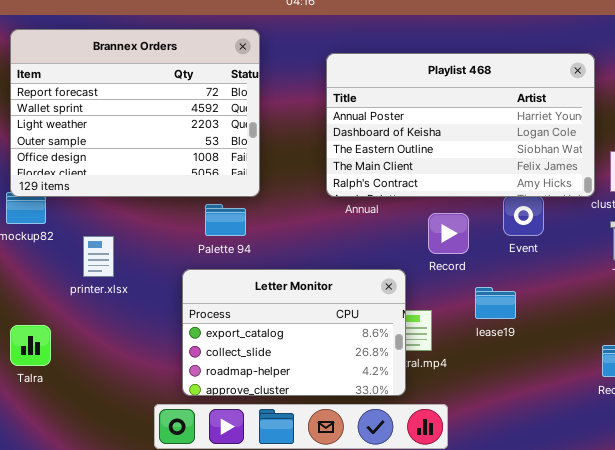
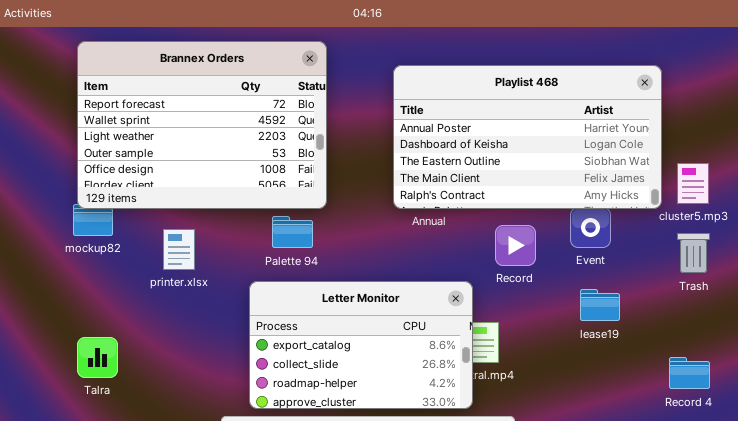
printer.xlsx: [83,236,114,277] -> [163,229,195,270], moved
lease19: [475,287,516,319] -> [580,289,620,321], moved

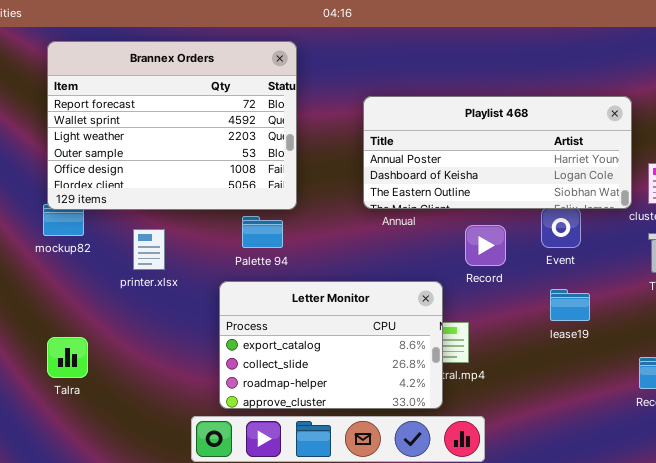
Playlist 468: [393,65,662,209] -> [363,96,632,209], resized

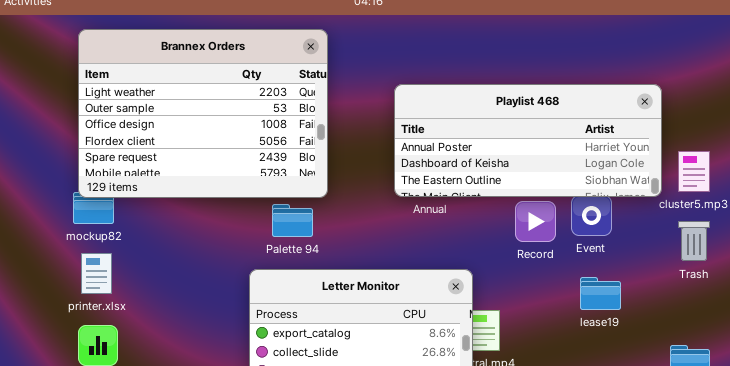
Brannex Orders: [47,41,297,210] -> [78,29,328,198], scrolled down 2 rows
Record: [465,225,506,266] -> [515,201,556,242], moved
printer.xlsx: [133,229,165,270] -> [81,253,112,294], moved

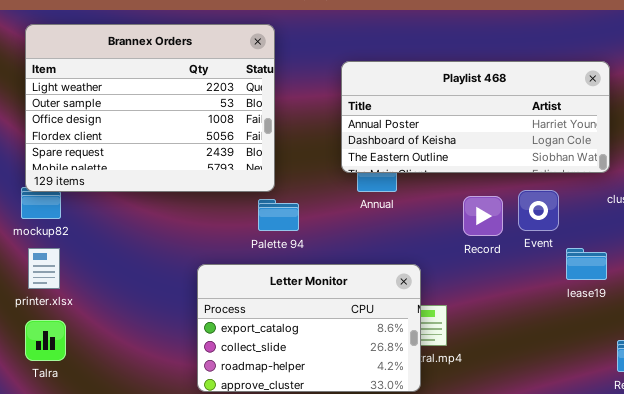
Playlist 468: [394,84,662,197] -> [341,61,610,173], moved
Palette 94: [272,204,313,237] -> [258,199,299,231], moved
lease19: [580,277,621,310] -> [566,248,607,280], moved

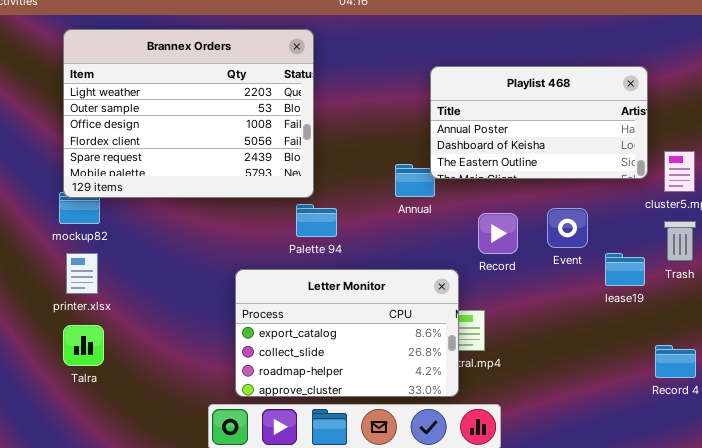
Playlist 468: [341,61,610,173] -> [430,66,648,179], resized
Event: [518,190,559,231] -> [547,208,588,248], moved
Record: [463,196,503,236] -> [478,213,518,254], moved

